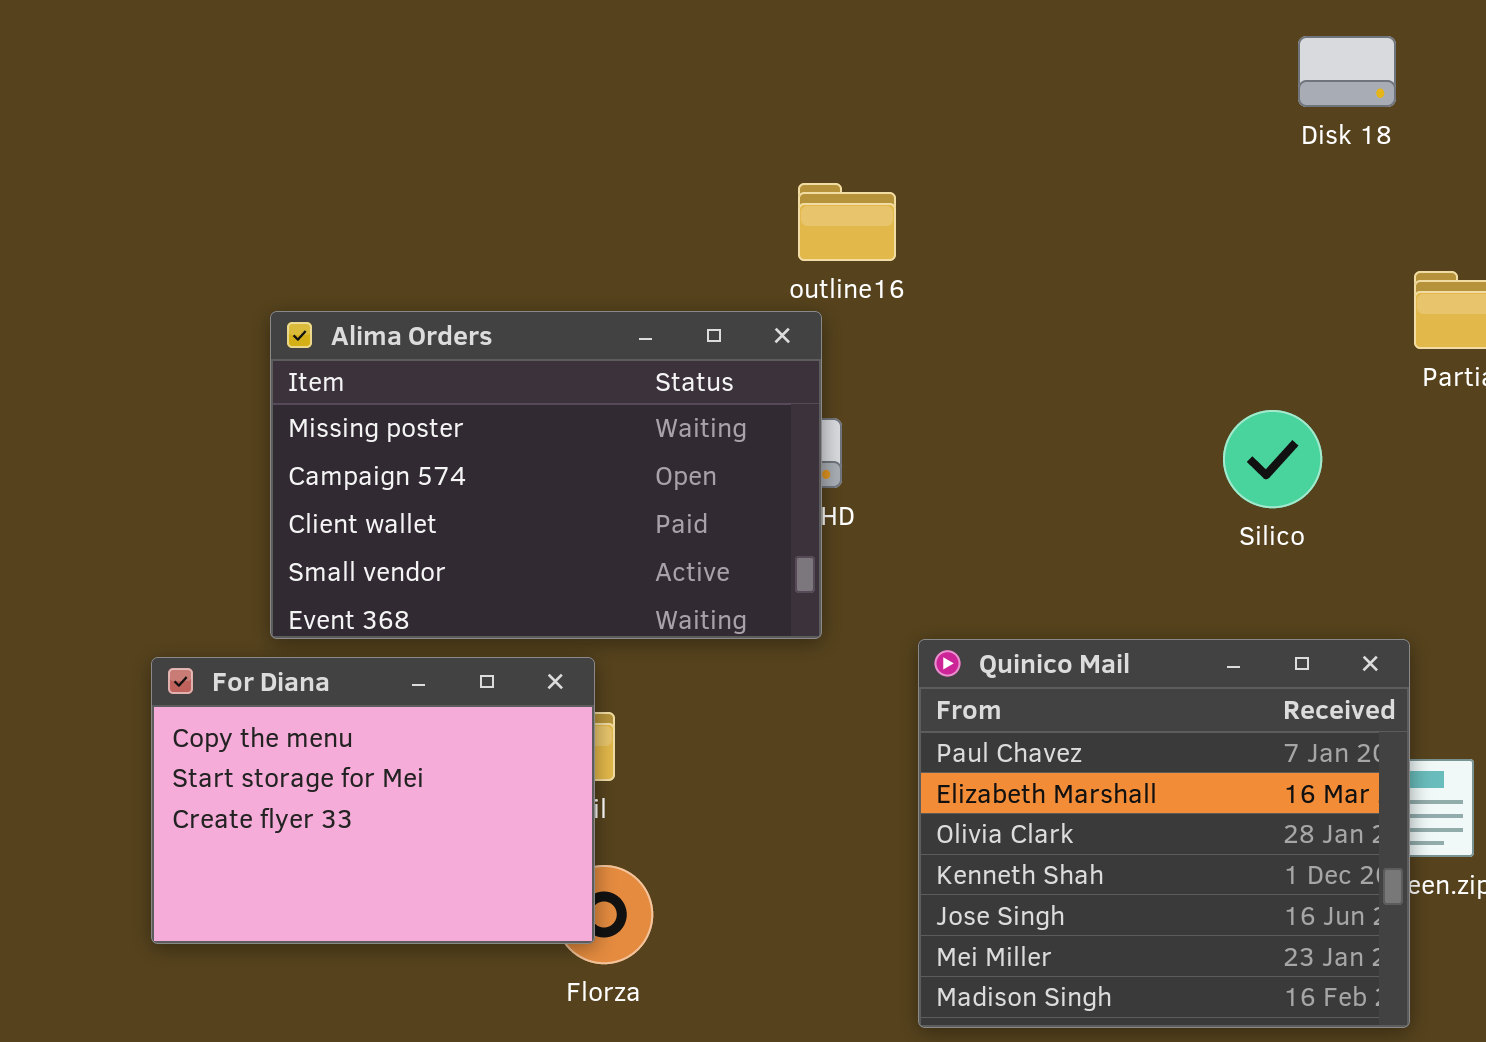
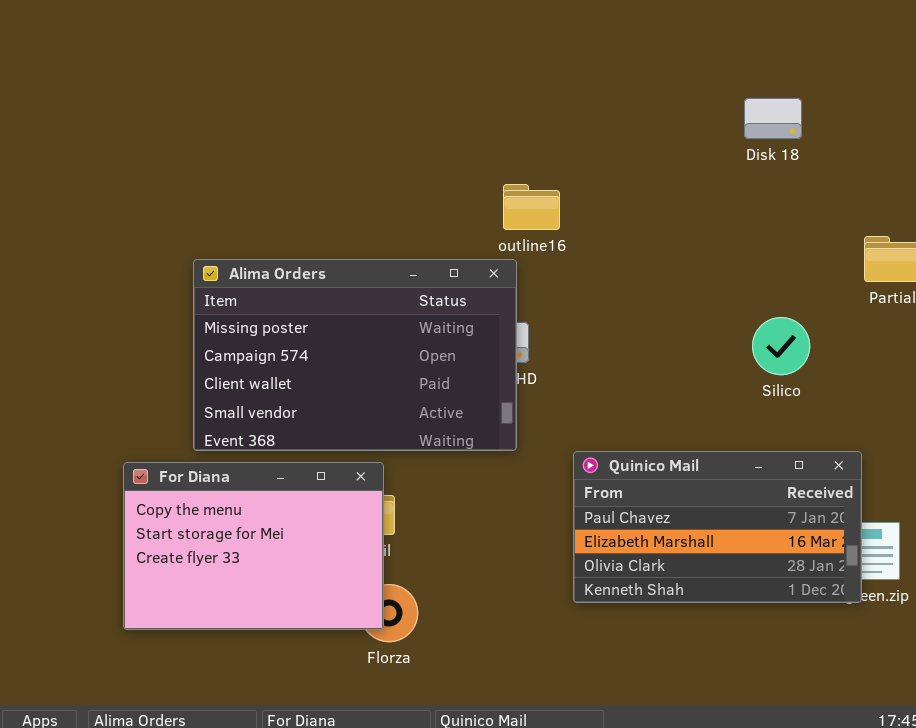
Disk 18: [1298,36,1396,107] -> [744,98,802,139], moved
Quinico Mail: [918,639,1410,1028] -> [573,451,862,603], resized

